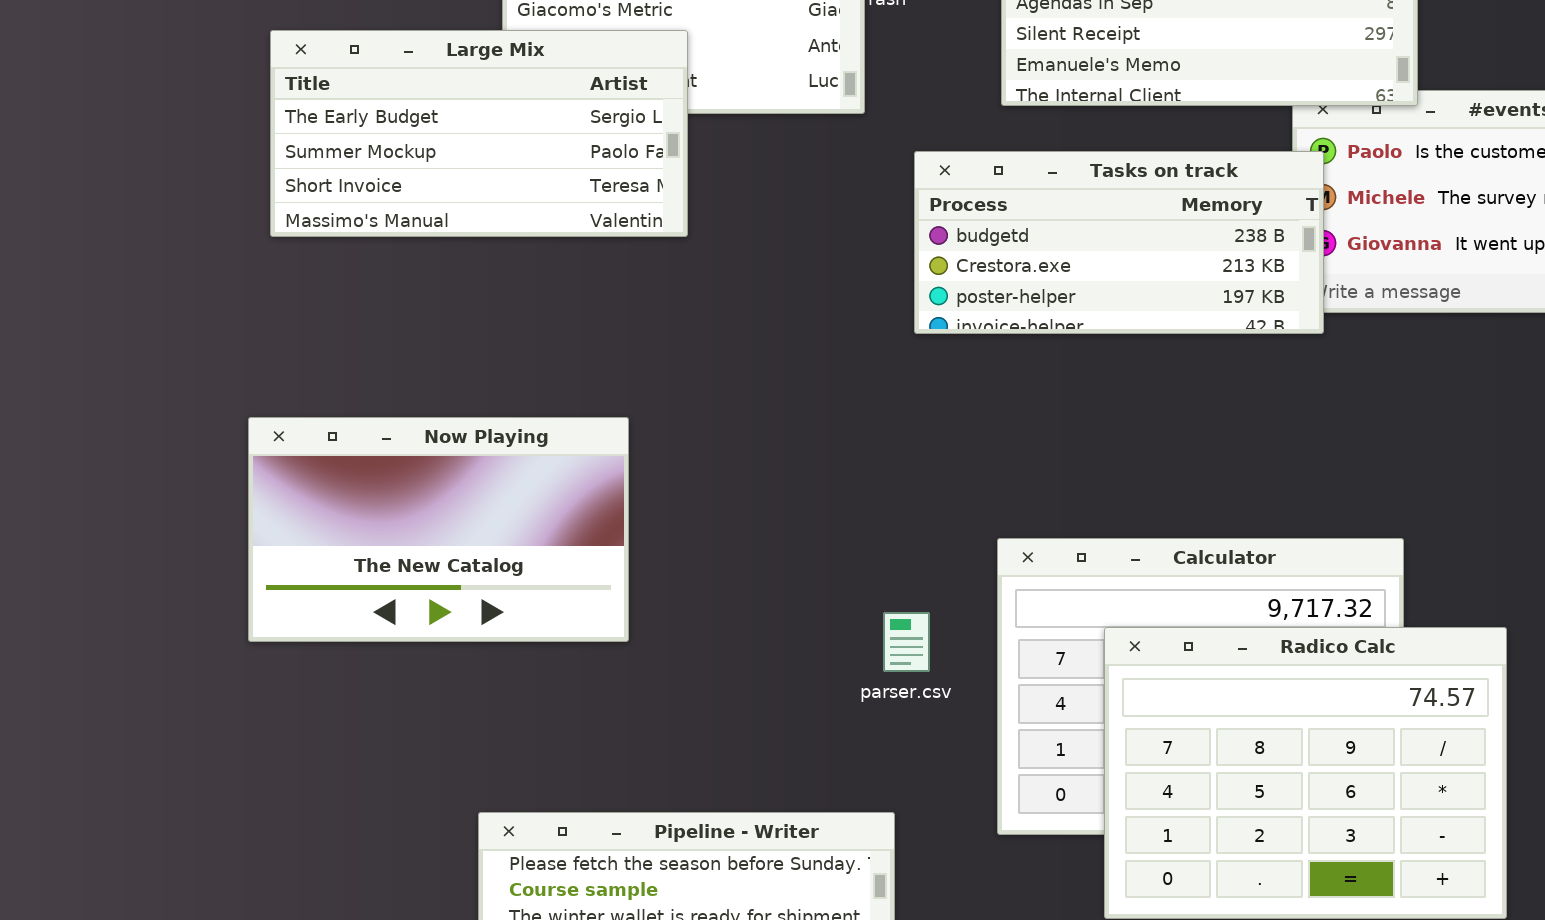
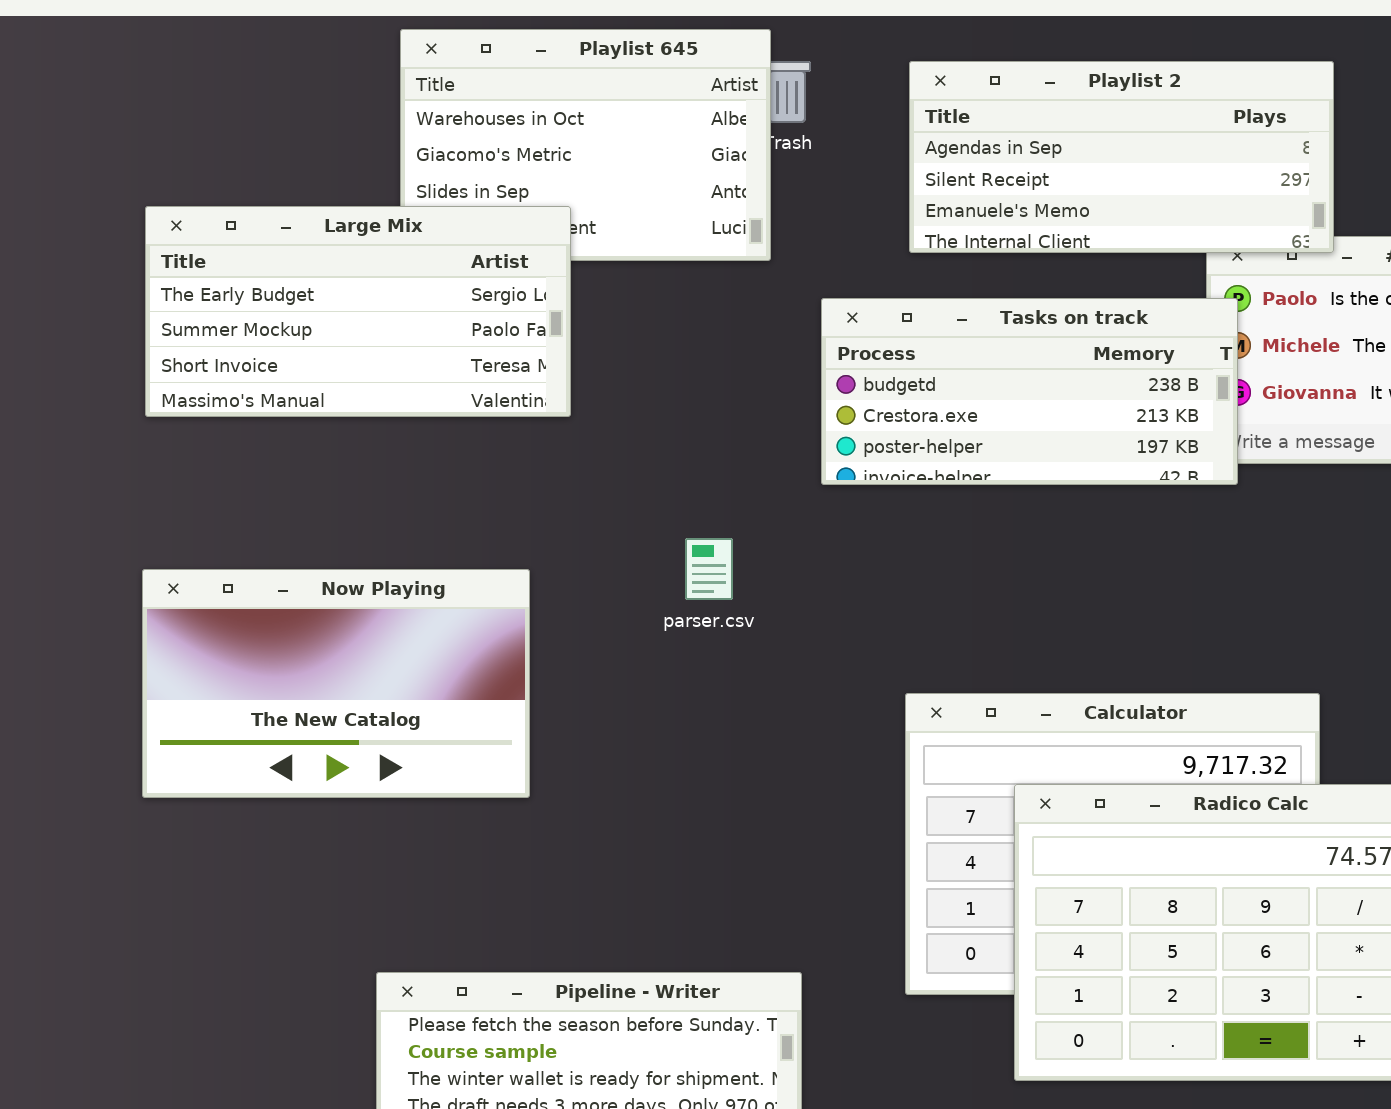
Large Mix: [270,30,688,237] -> [145,206,571,417], moved
parser.csv: [883,612,930,672] -> [685,538,733,600], moved

